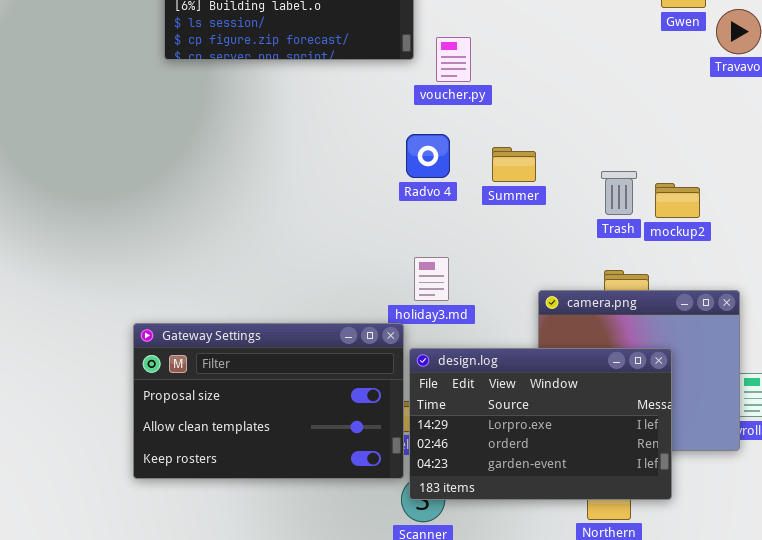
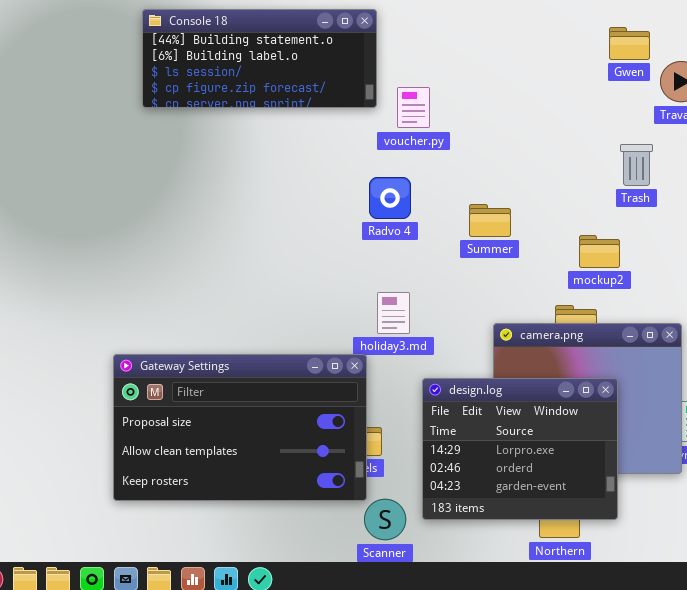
Summer: [492,147,536,182] -> [469,204,511,237], moved
Trash: [601,171,637,215] -> [620,144,653,186], moved
mockup2: [655,183,700,218] -> [579,235,620,268], moved
design.log: [409,348,672,500] -> [422,378,618,520], resized

